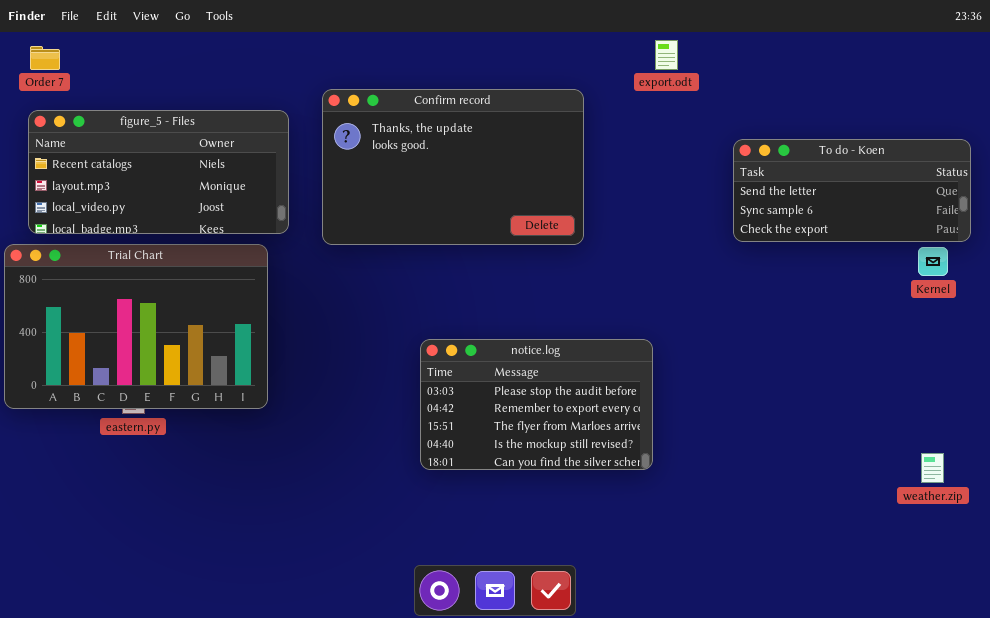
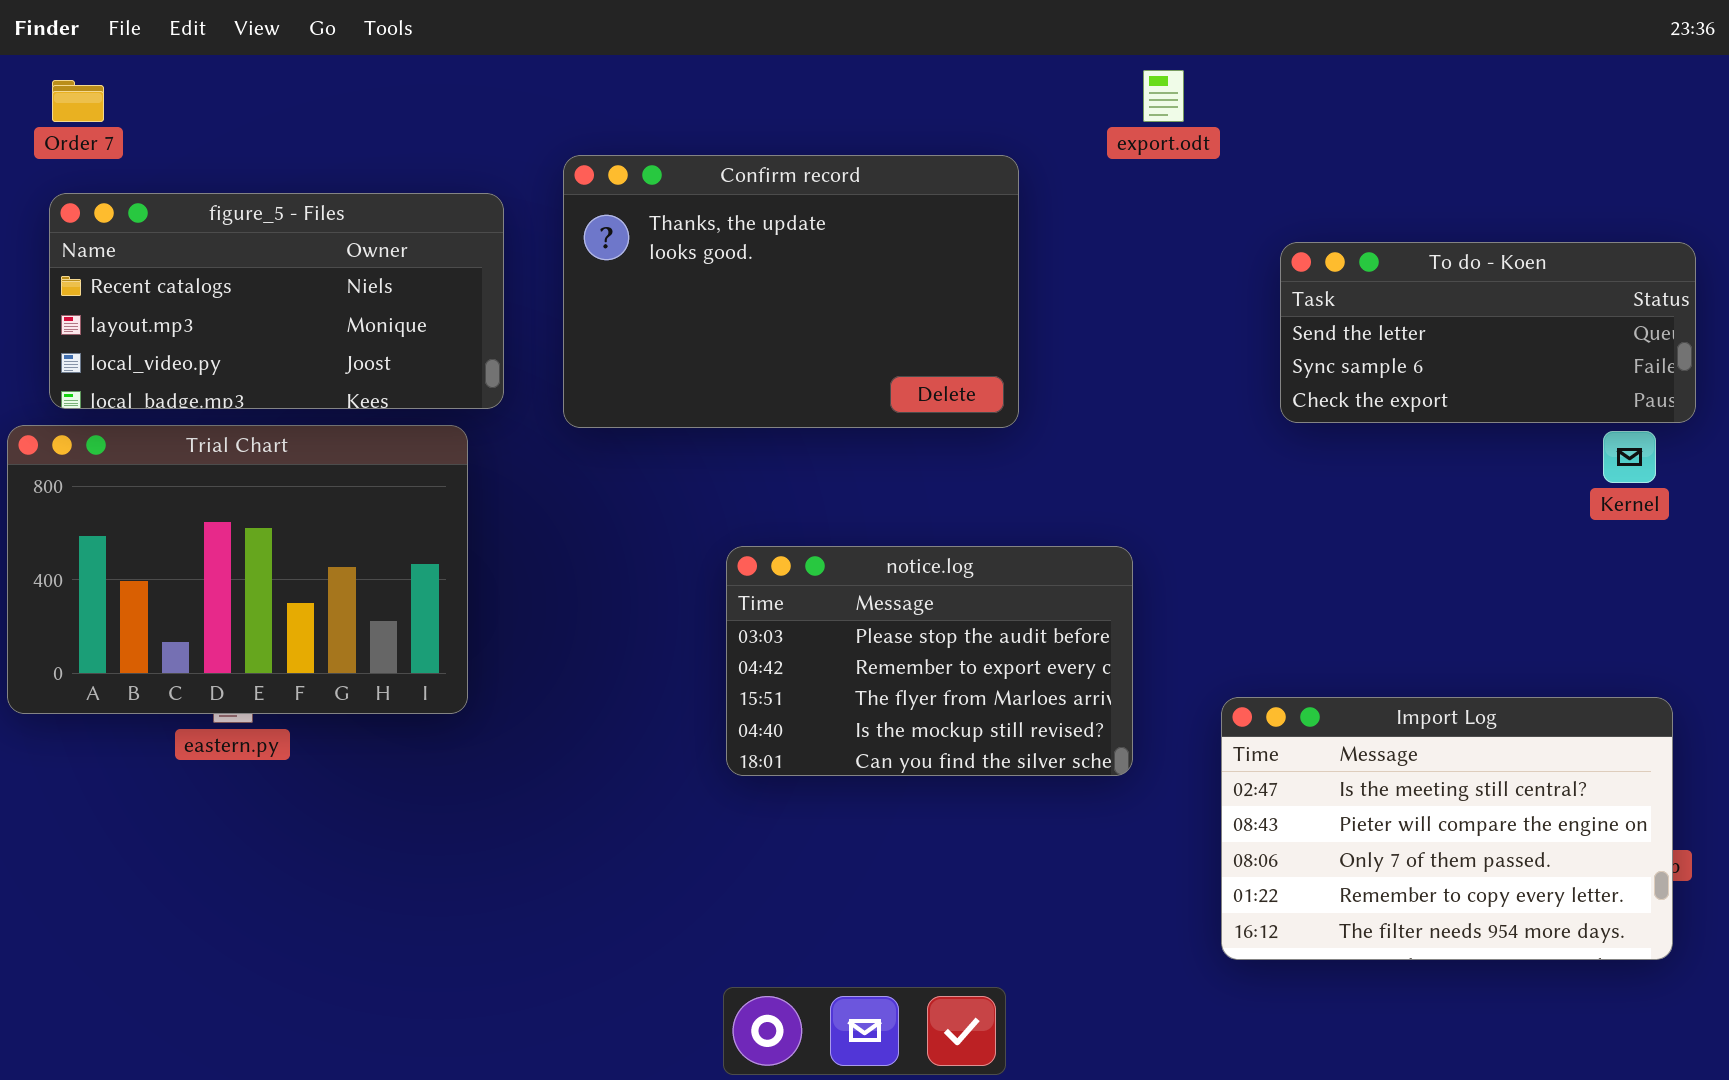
notice.log: [420,339,653,470] -> [726,546,1133,776], moved
Import Log: none -> [1221,697,1673,960], opened

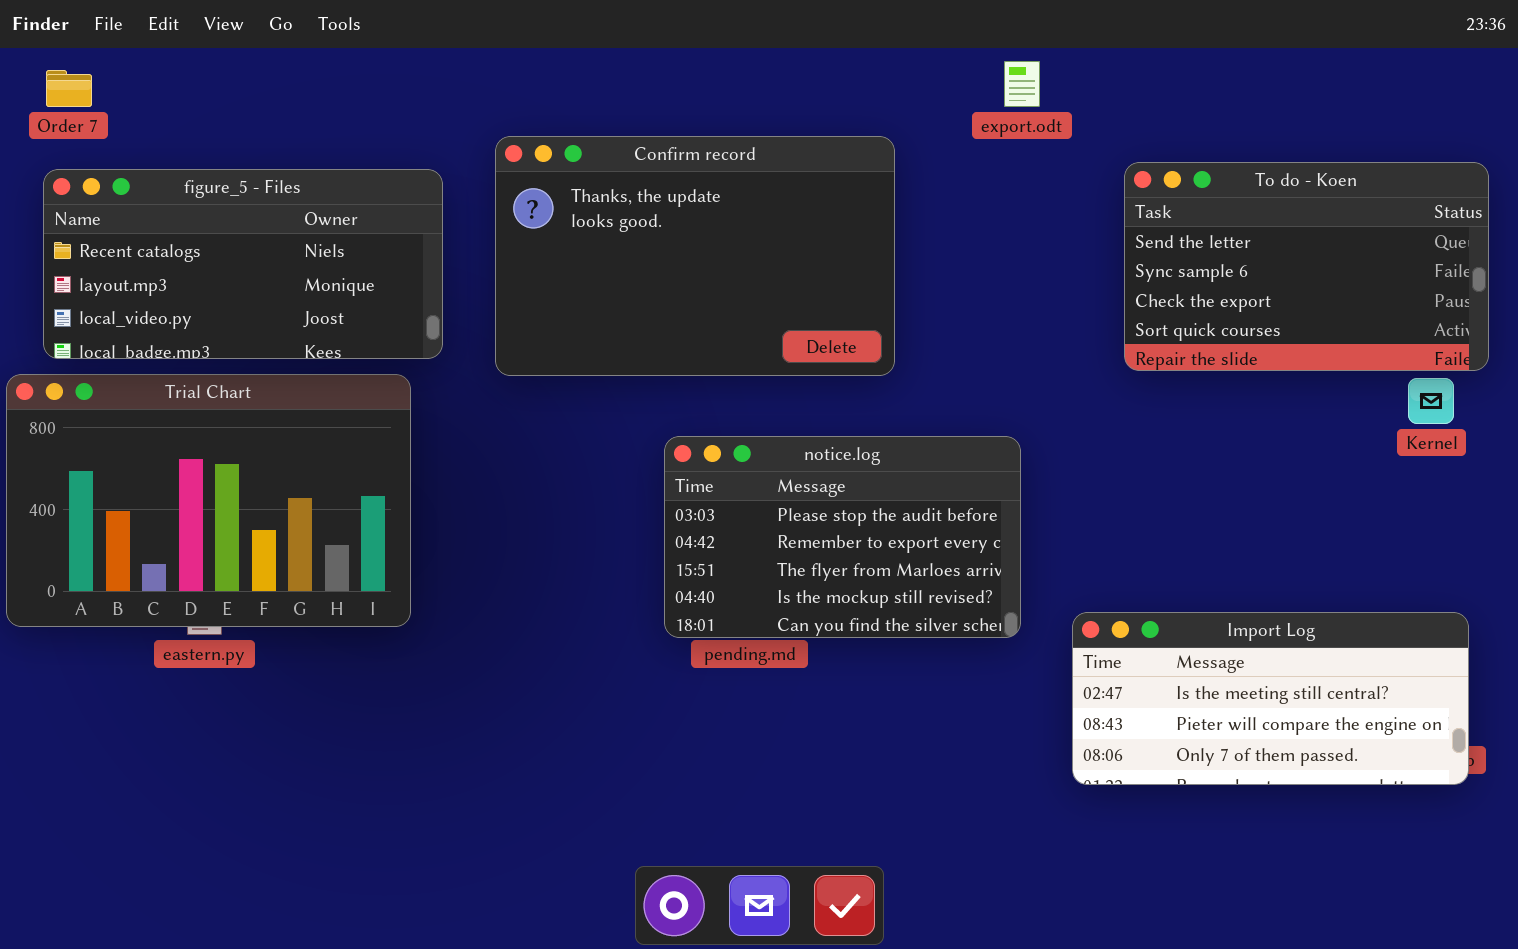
To do - Koen: [1280,242,1696,423] -> [1124,162,1489,371], resized
notice.log: [726,546,1133,776] -> [664,436,1021,638], moved
Import Log: [1221,697,1673,960] -> [1072,612,1469,785], resized

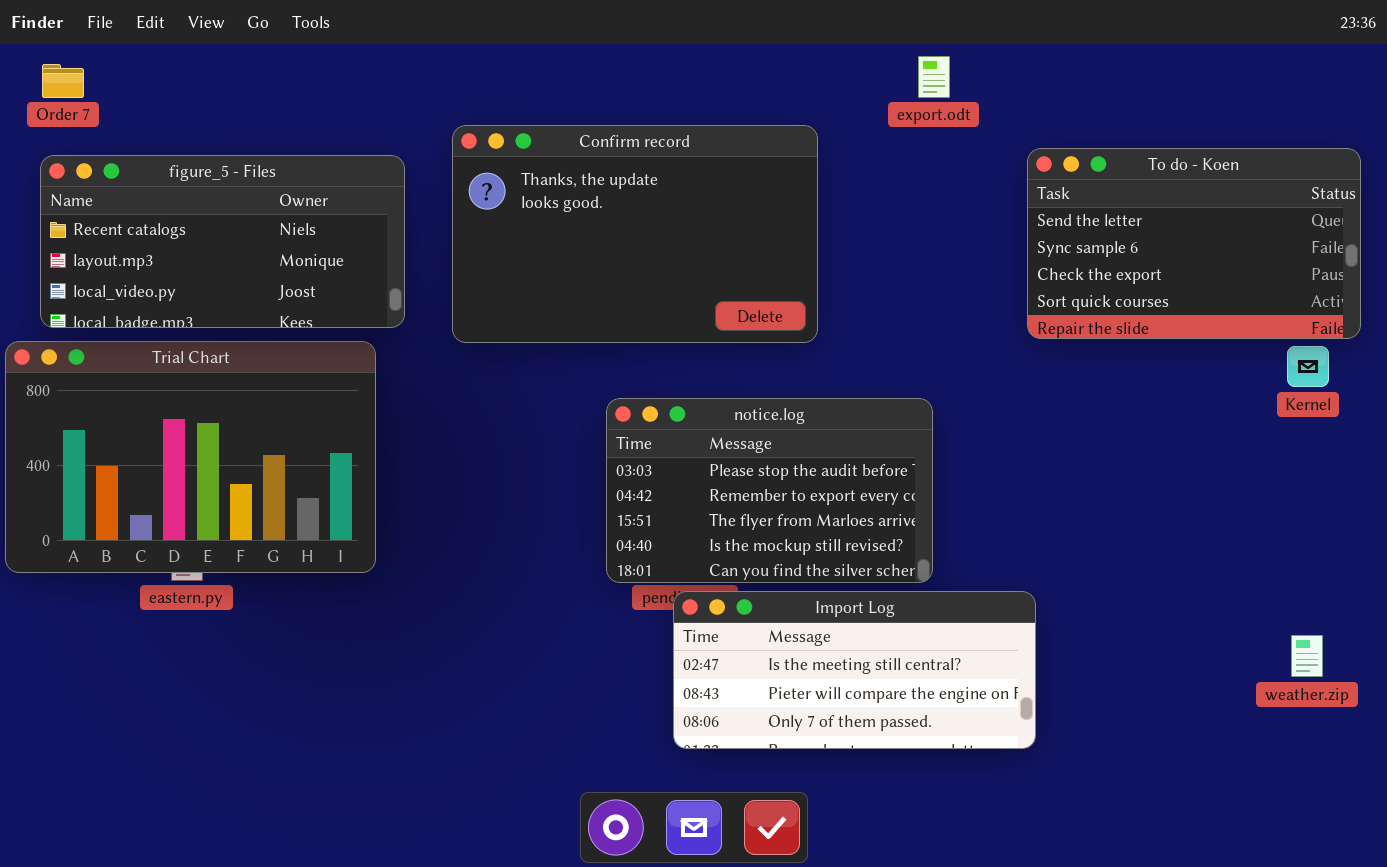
Import Log: [1072,612,1469,785] -> [673,591,1036,749], moved

